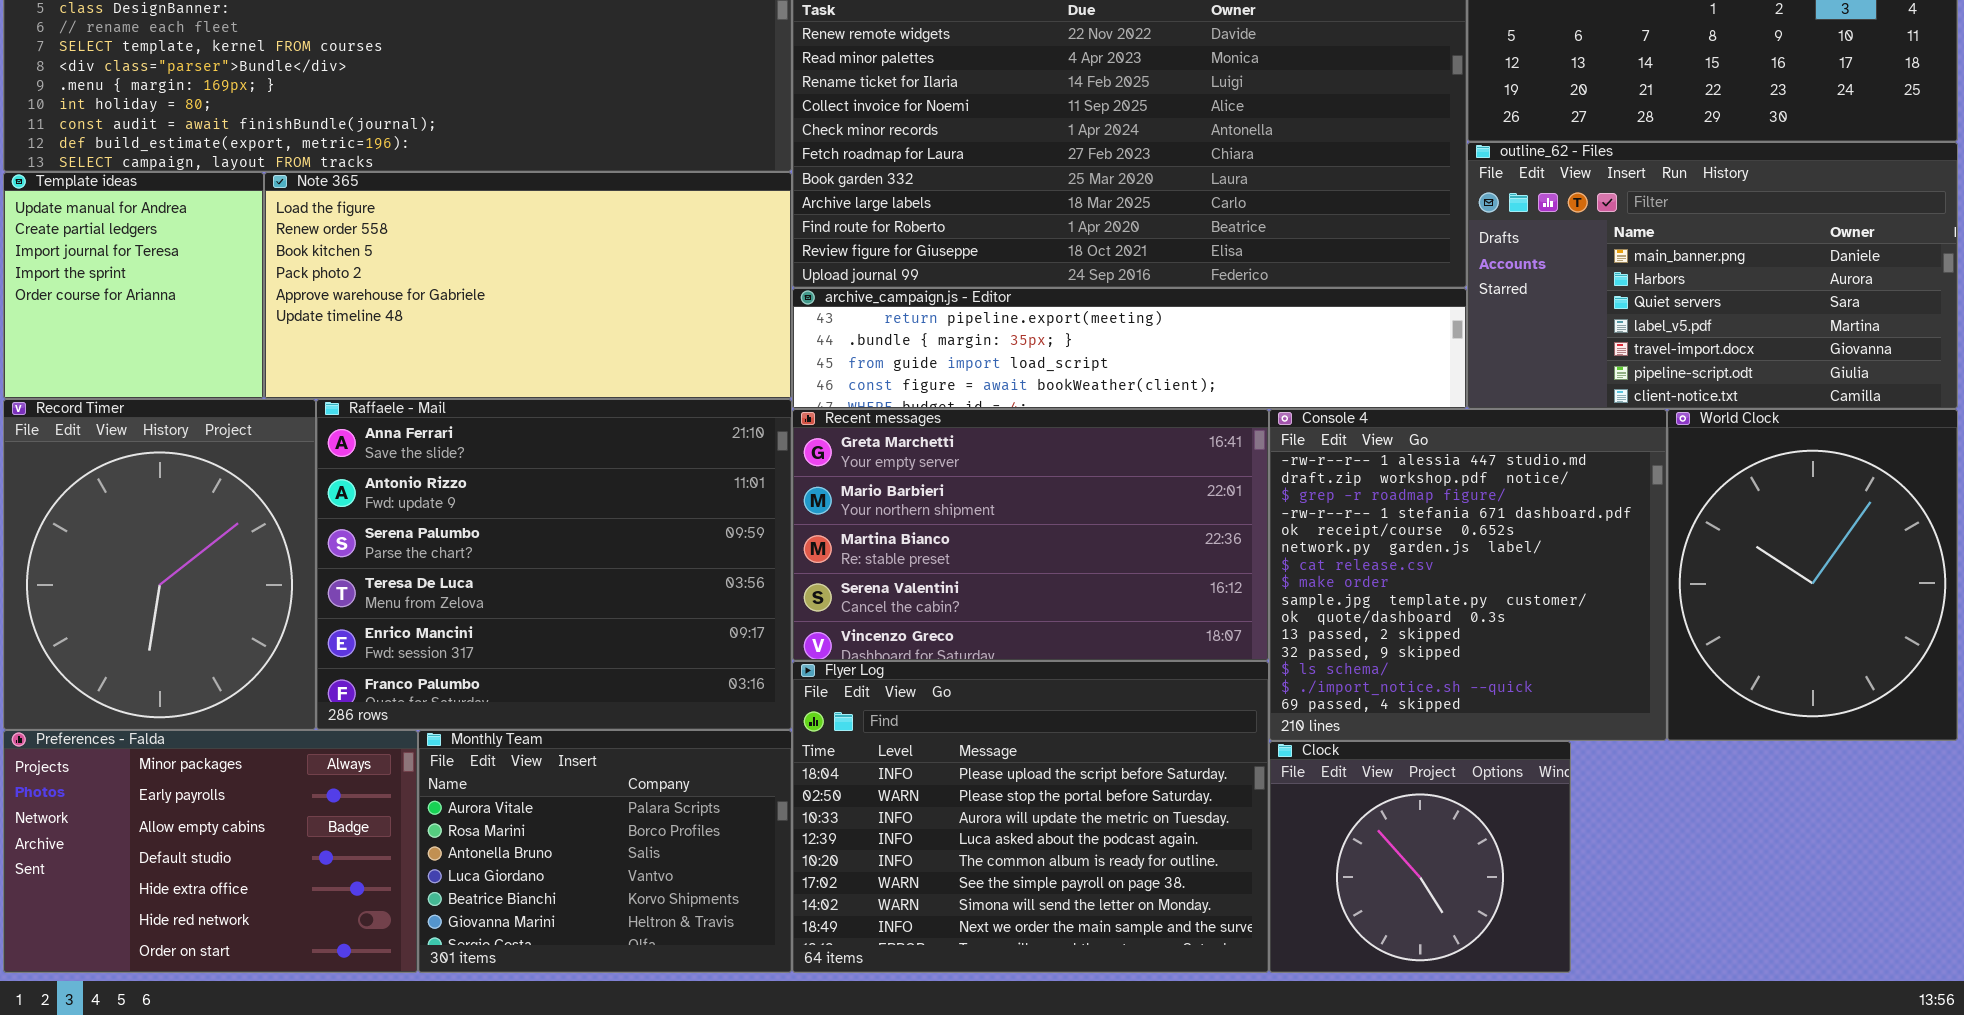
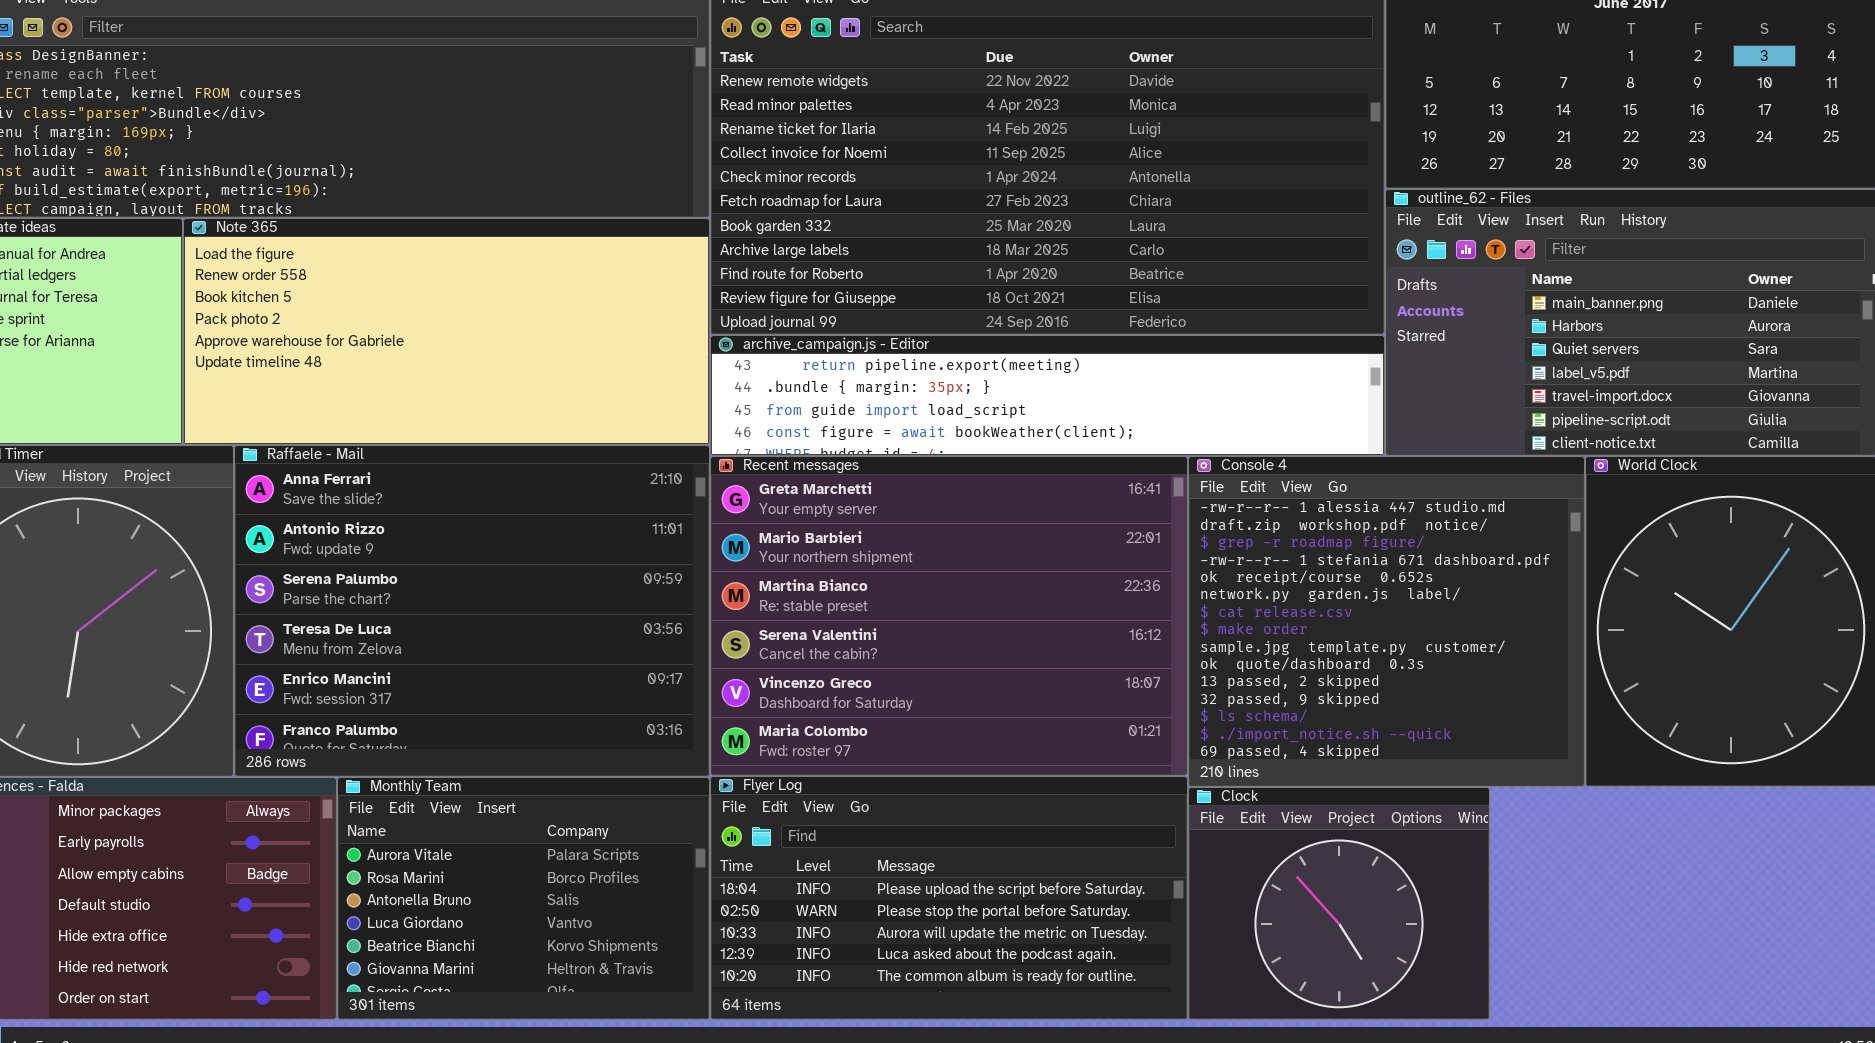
Recent messages: [792,409,1269,661] -> [710,456,1188,776], resized
Flyer Log: [792,661,1269,973] -> [710,776,1188,1020], resized

